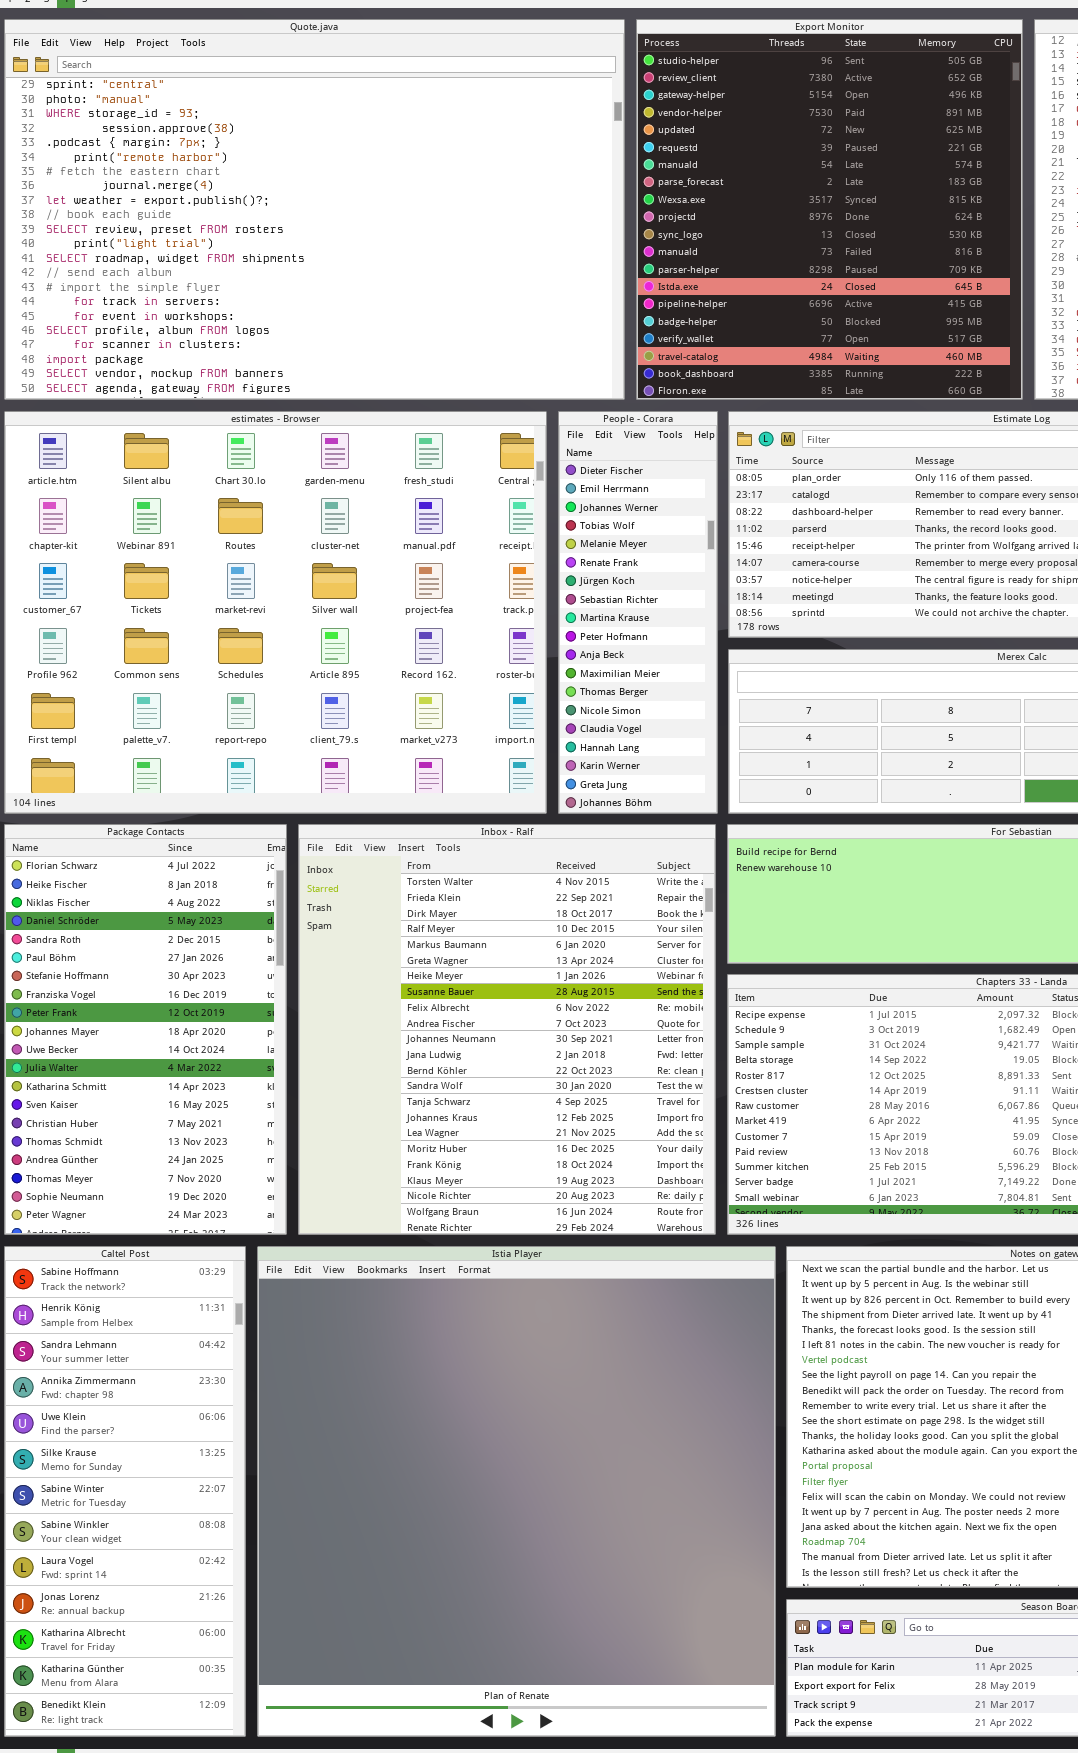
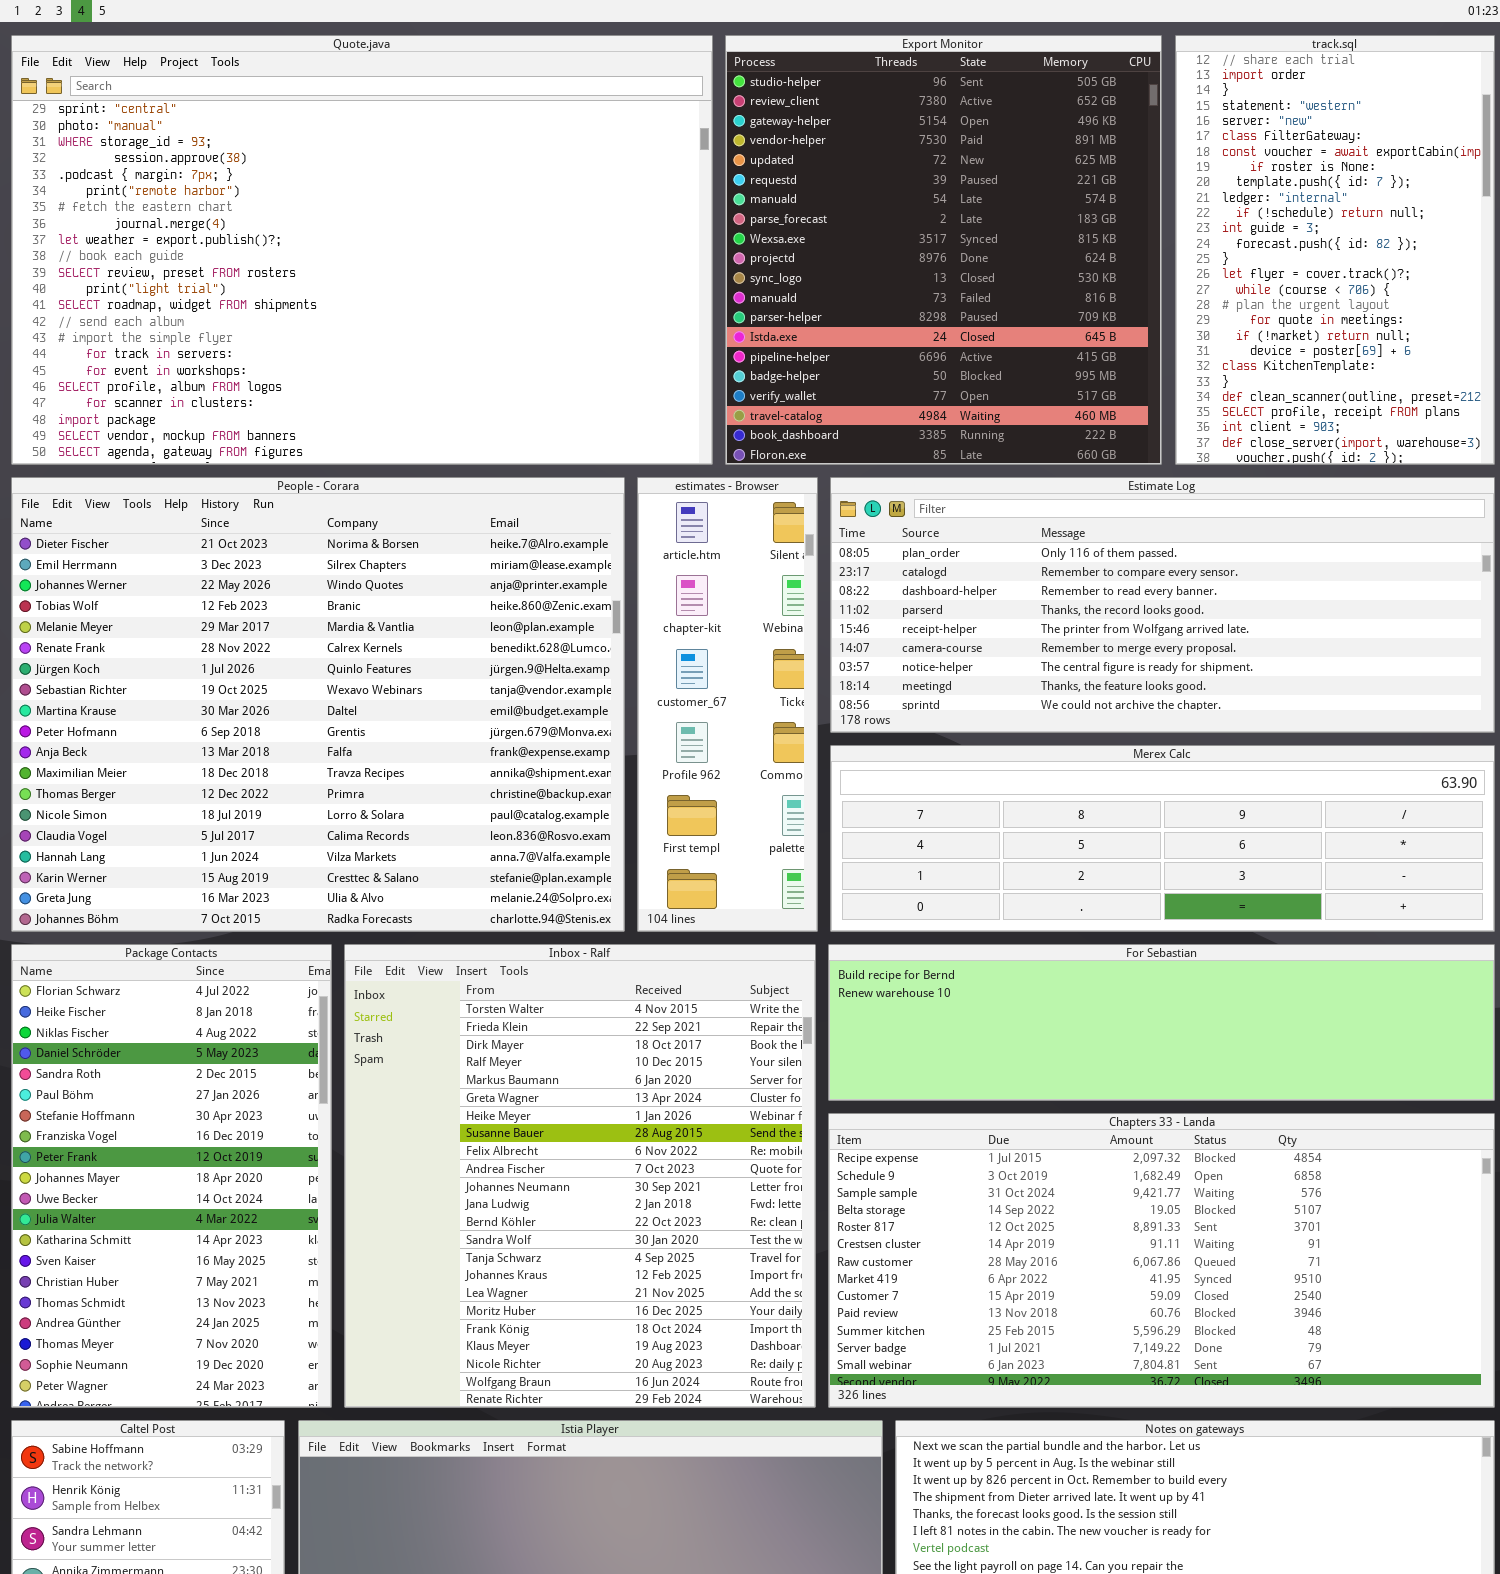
estimates - Browser: [4,411,547,814] -> [637,477,818,932], moved, resized
People - Corara: [558,411,718,814] -> [11,477,625,932], moved, resized

